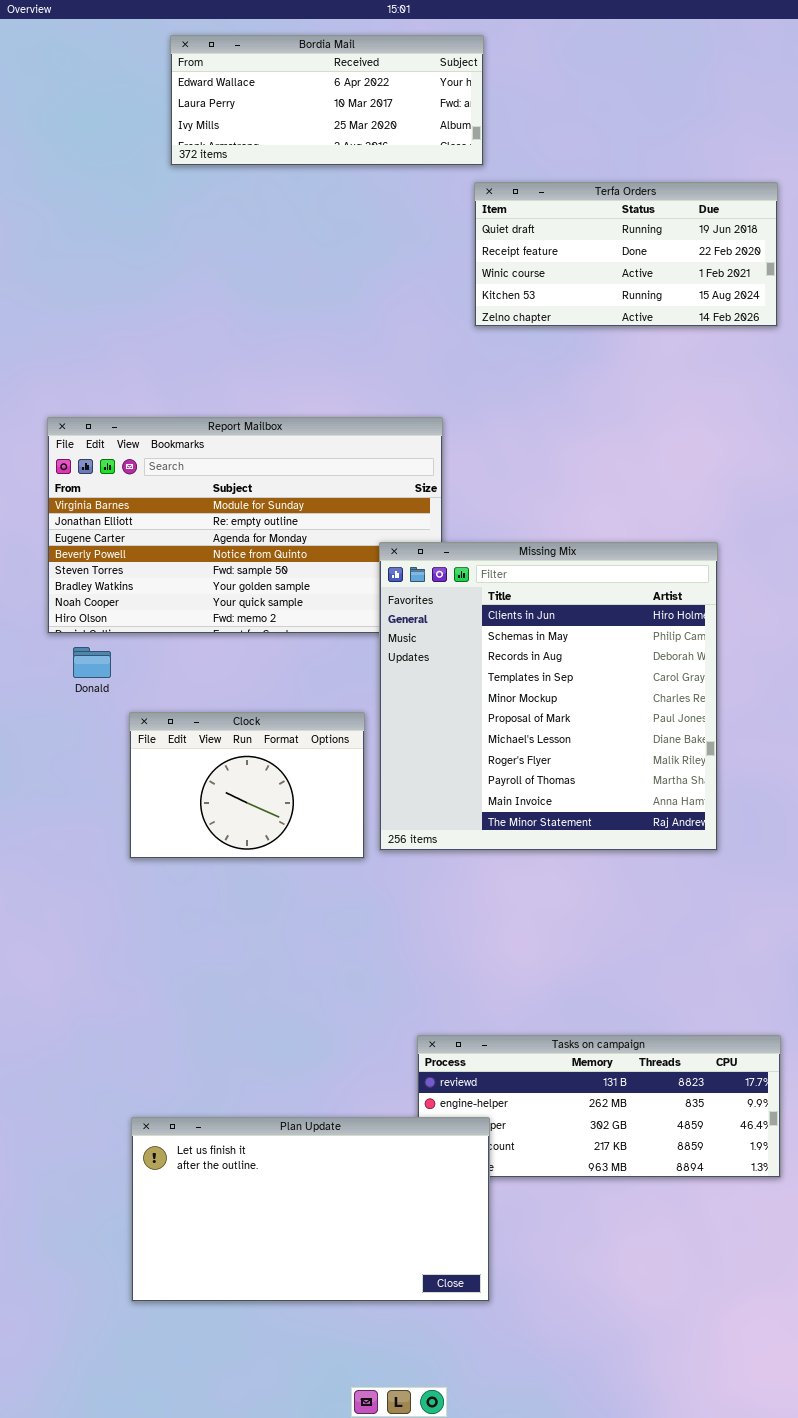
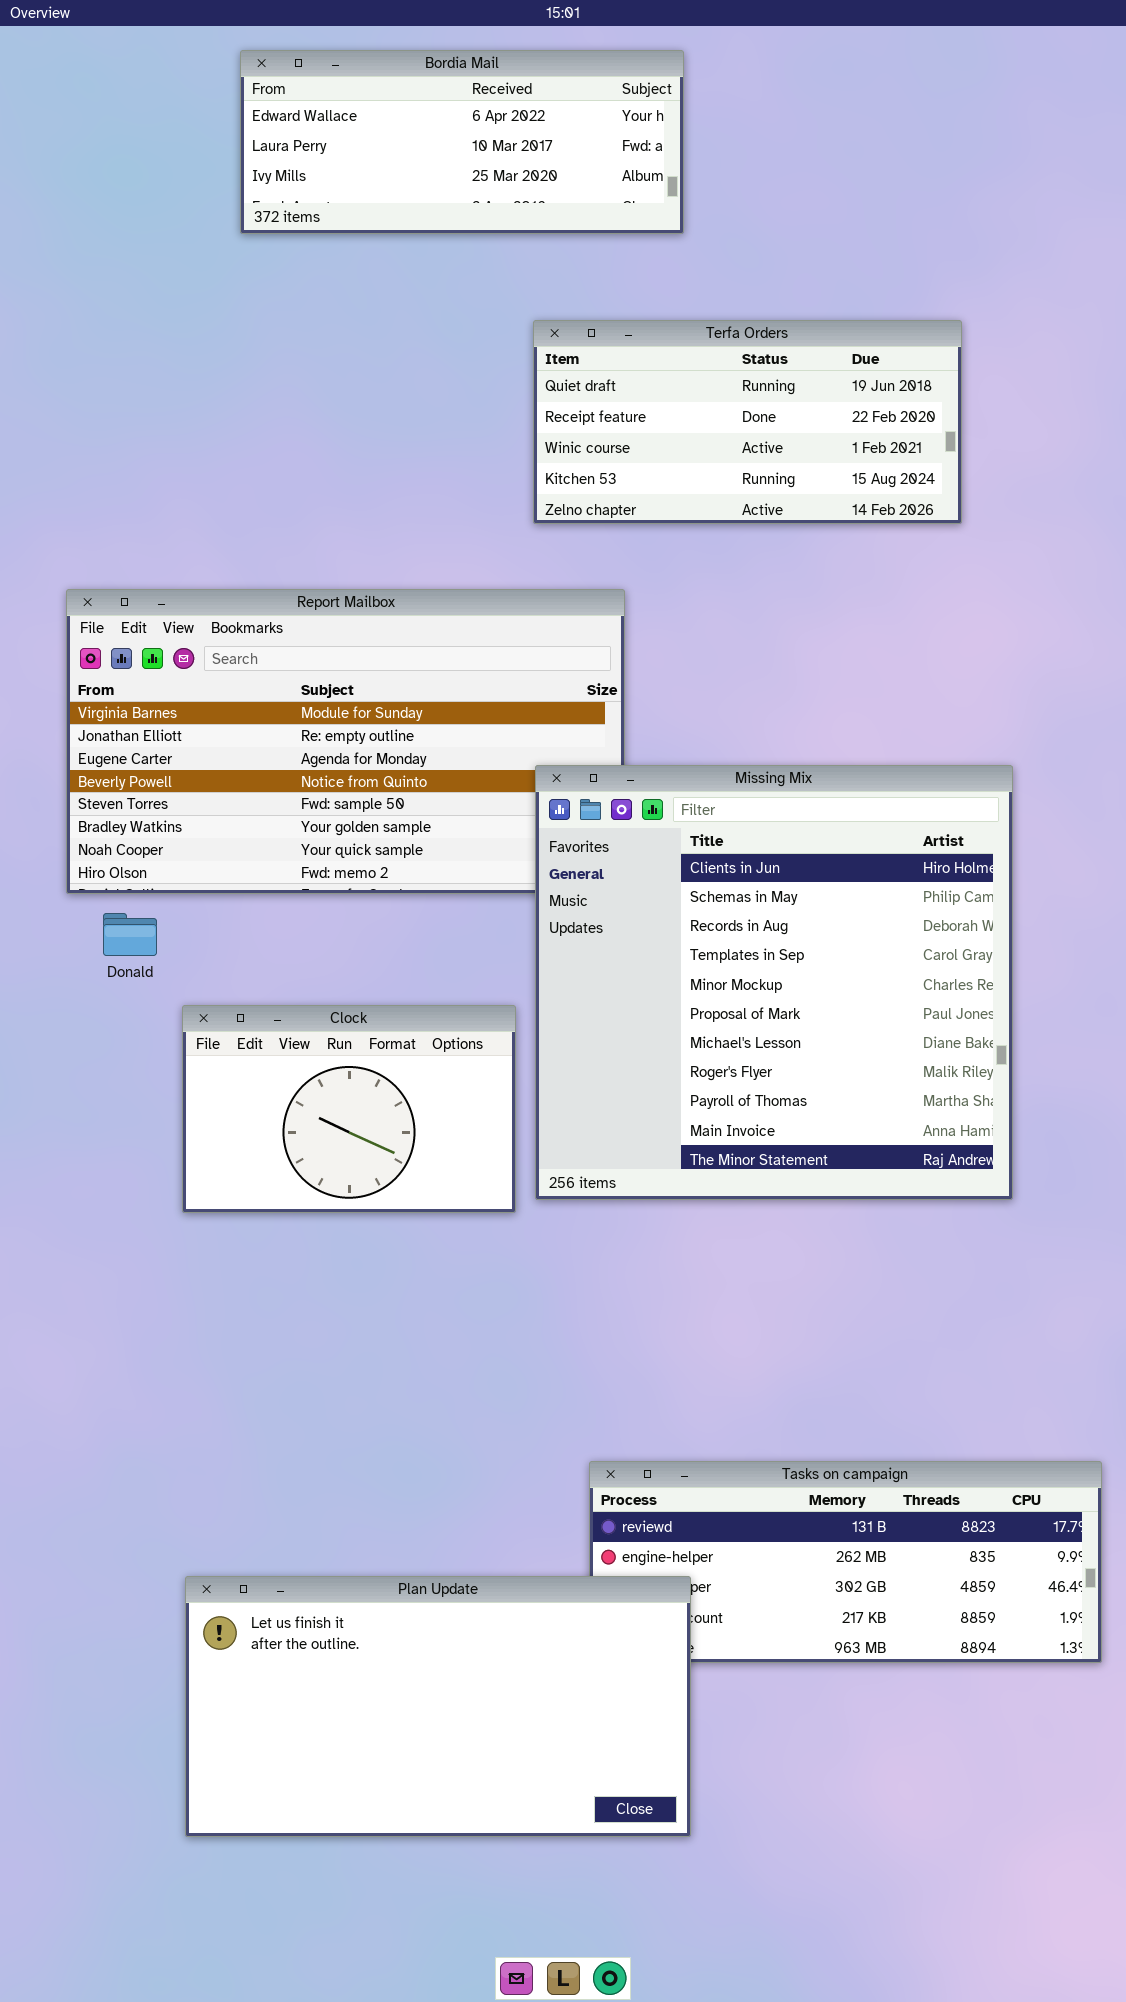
Terfa Orders: [474,182,778,327] -> [533,320,962,524], moved

